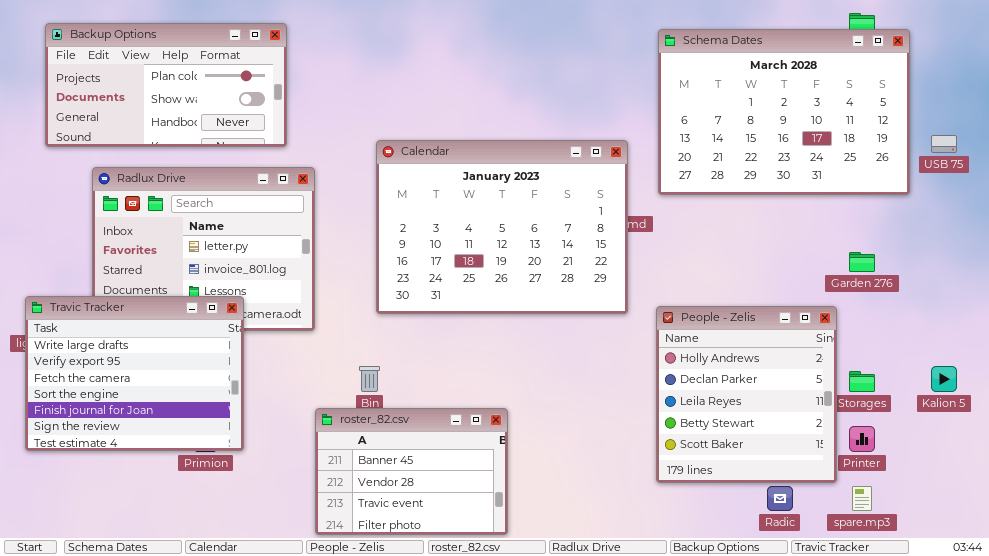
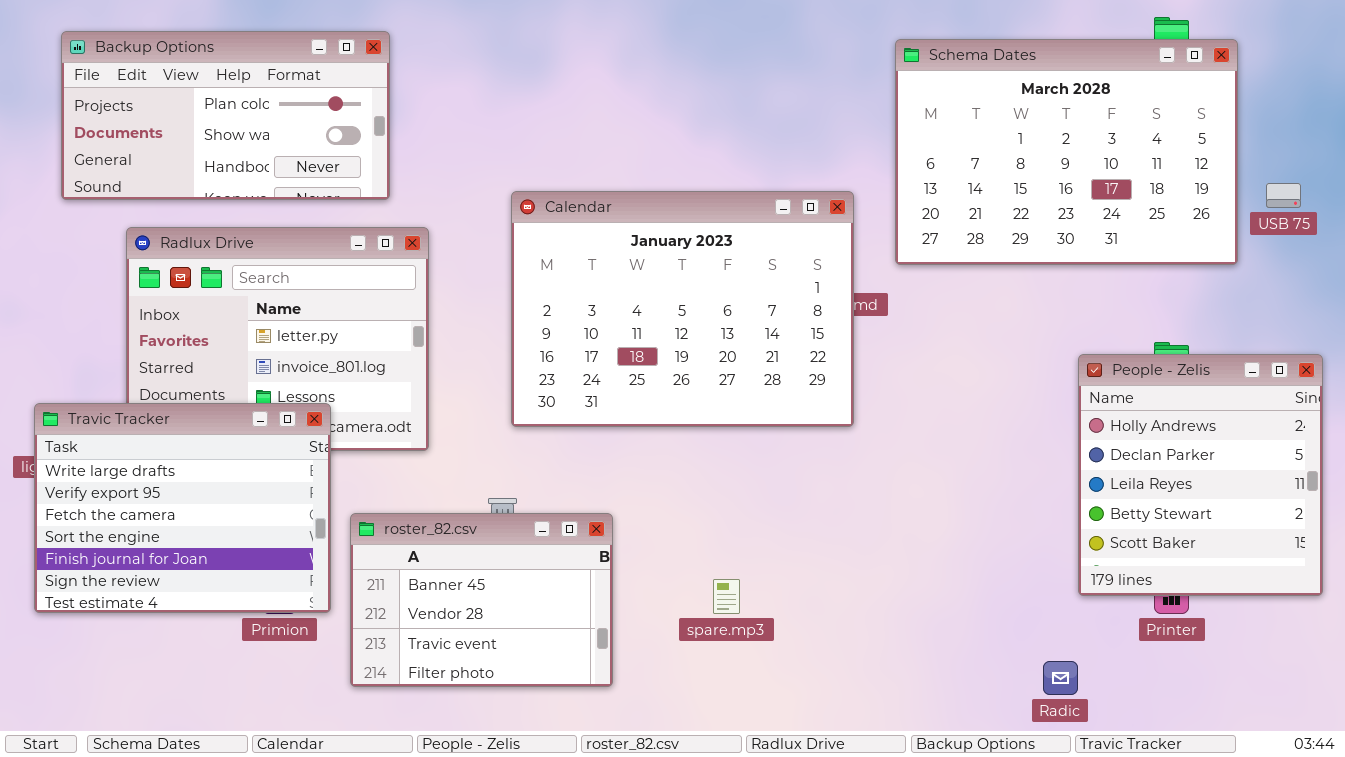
People - Zelis: [656,306,837,483] -> [1078,354,1323,596], moved
roster_82.csv: [315,408,508,535] -> [350,513,613,687], moved
spare.mp3: [852,486,872,511] -> [713,579,740,614], moved

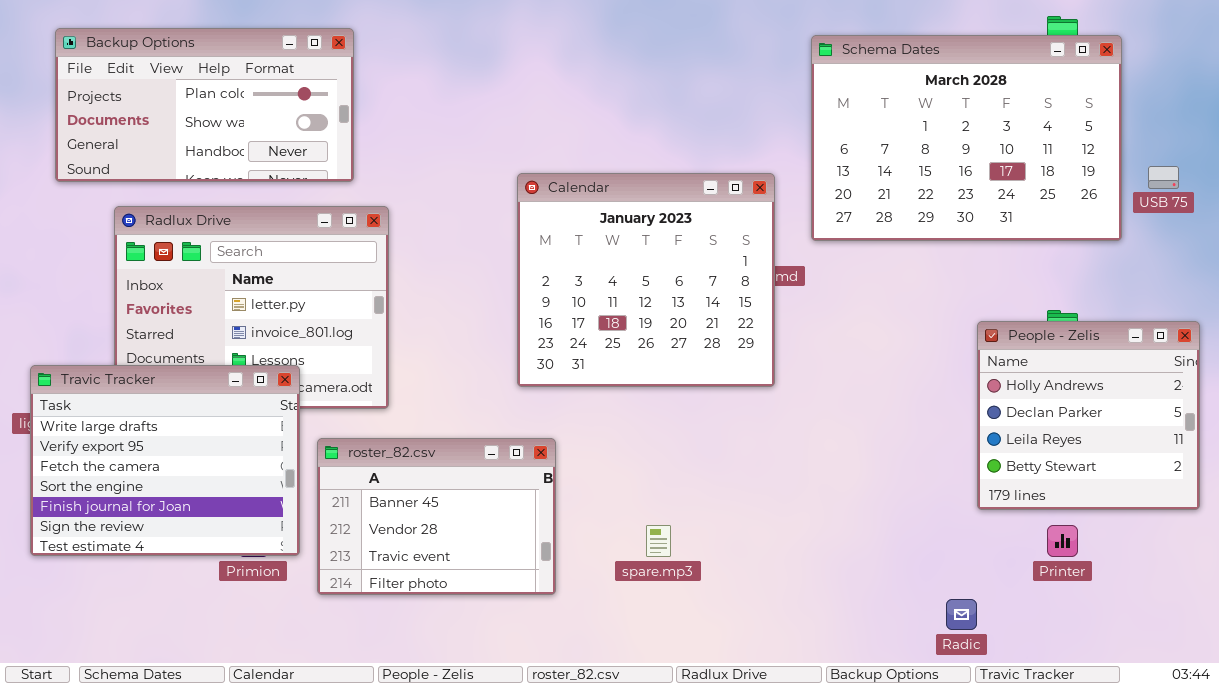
Calendar: [511,191,854,427] -> [517,173,775,387], resized
People - Zelis: [1078,354,1323,596] -> [977,321,1200,510], resized
roster_82.csv: [350,513,613,687] -> [317,438,556,595], moved

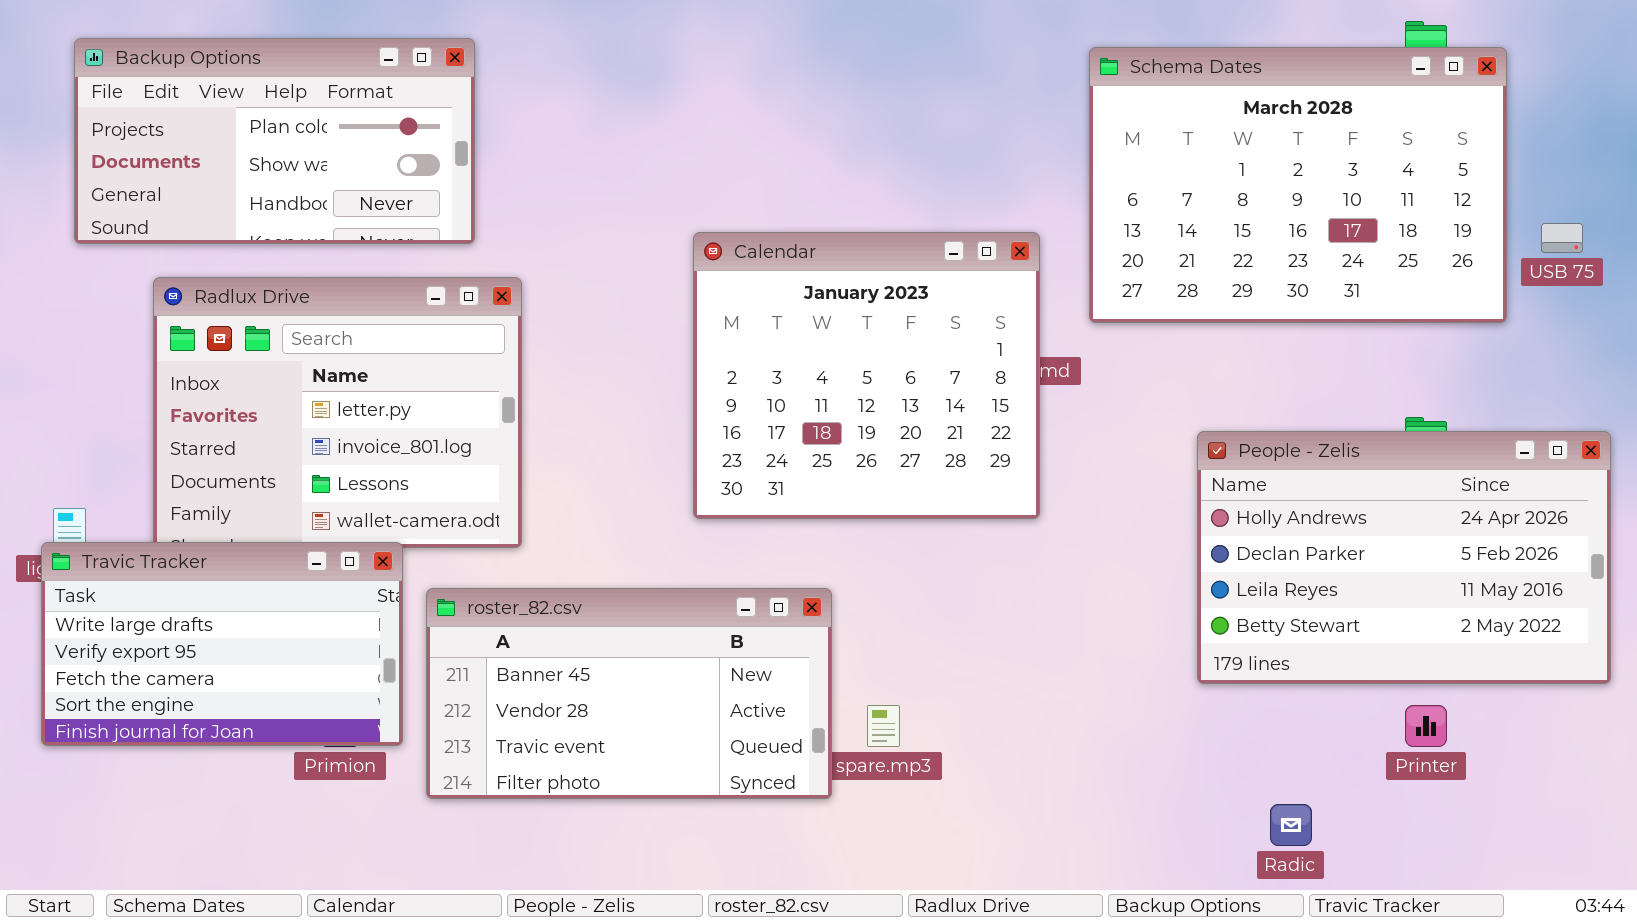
People - Zelis: [977,321,1200,510] -> [1197,431,1611,684], resized
Travic Tracker: [30,365,300,556] -> [41,542,403,746], resized
roster_82.csv: [317,438,556,595] -> [426,588,832,799], resized

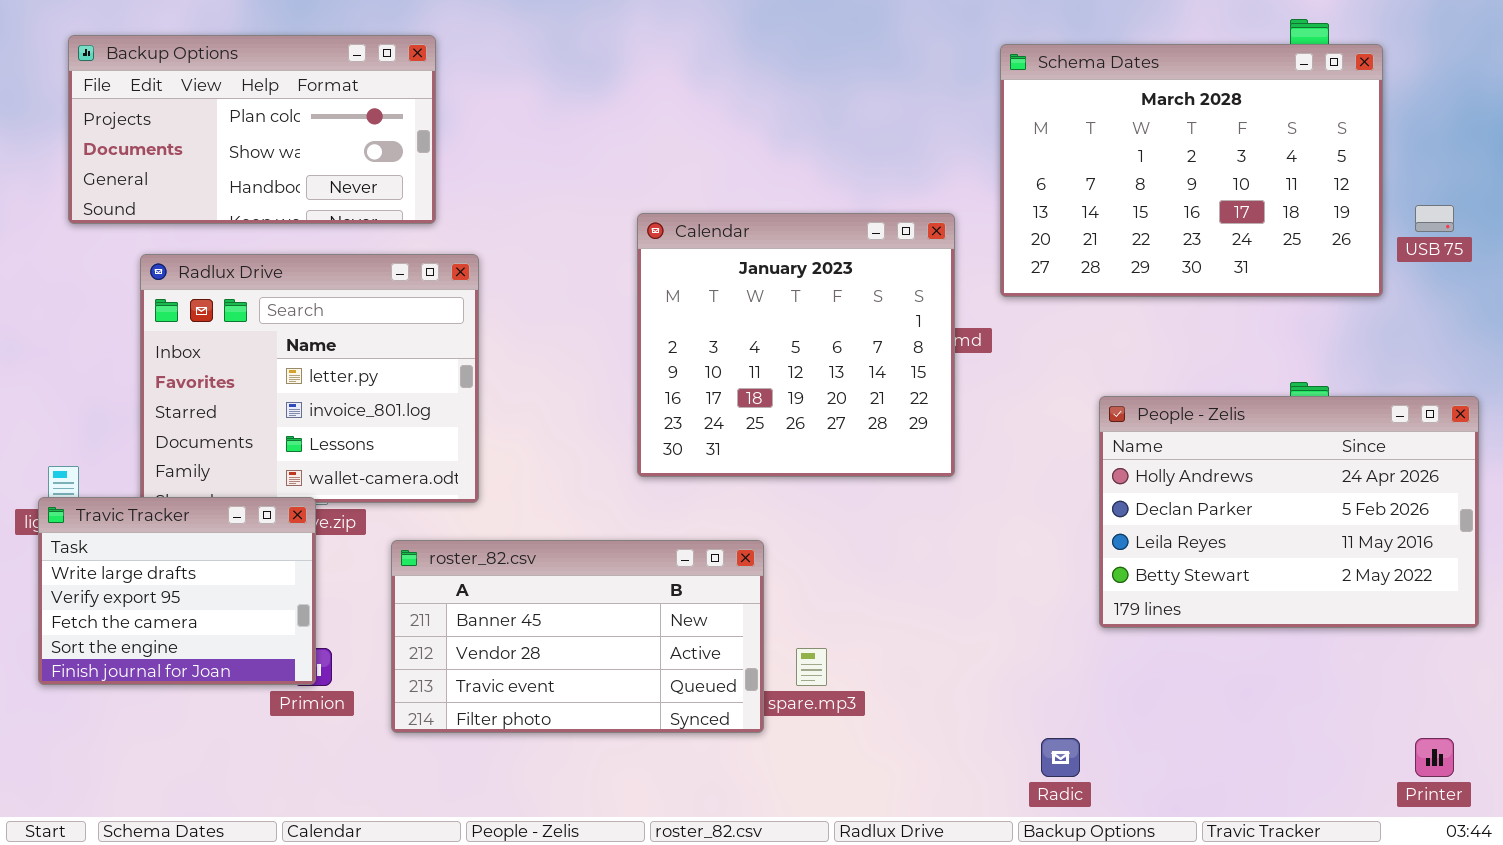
Travic Tracker: [41,542,403,746] -> [38,497,316,685], resized
Printer: [1405,705,1447,747] -> [1415,738,1454,777], moved
Radic: [1270,804,1312,846] -> [1041,738,1080,777], moved

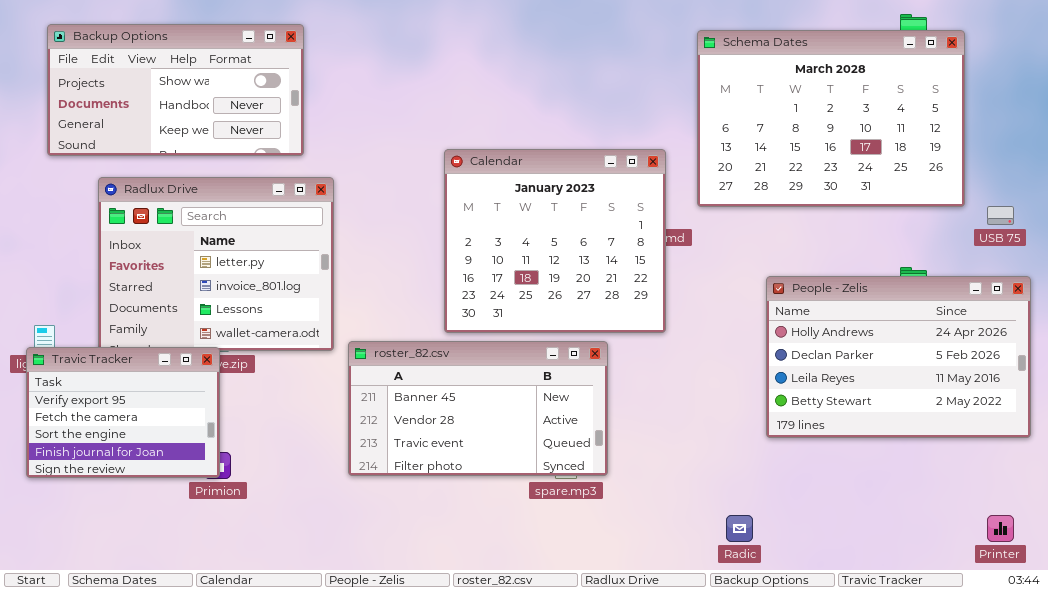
Backup Options: [68,35,436,224] -> [47,24,304,156], scrolled down 1 row
USB 75: [1415,205,1454,232] -> [987,206,1014,225], moved
Travic Tracker: [38,497,316,685] -> [26,347,220,478], scrolled down 1 row
roster_82.csv: [391,540,764,733] -> [348,341,608,476], moved

